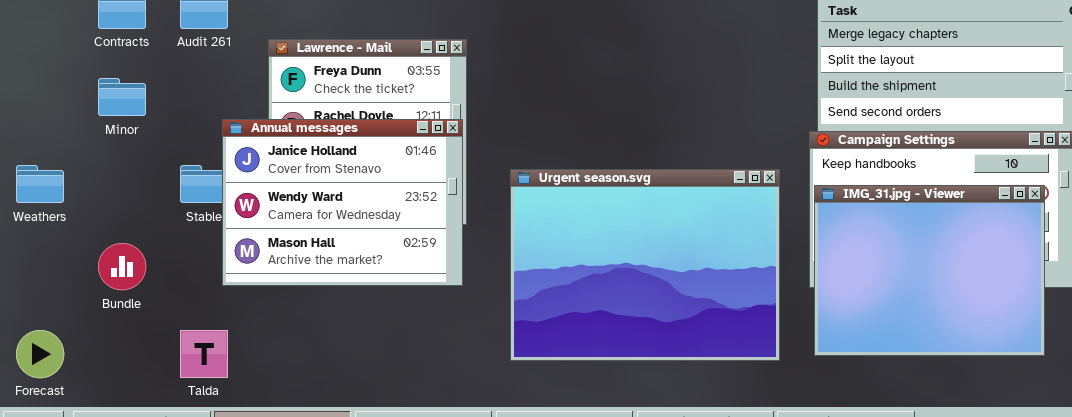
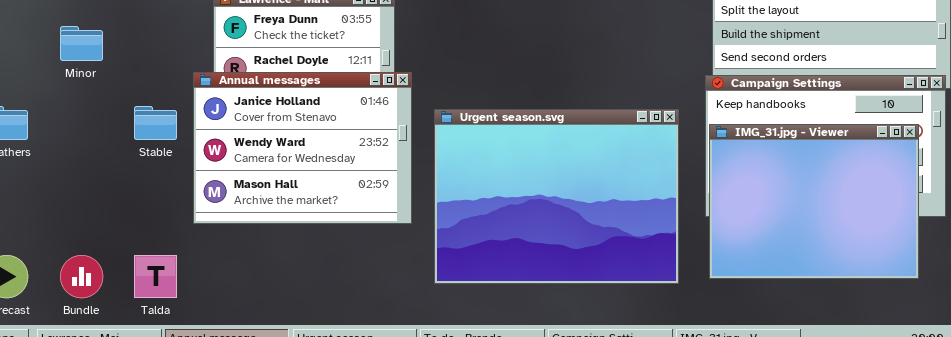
Annual messages: [222,119,463,286] -> [193,72,412,224], moved
Bundle: [98,243,146,290] -> [60,255,103,298], moved

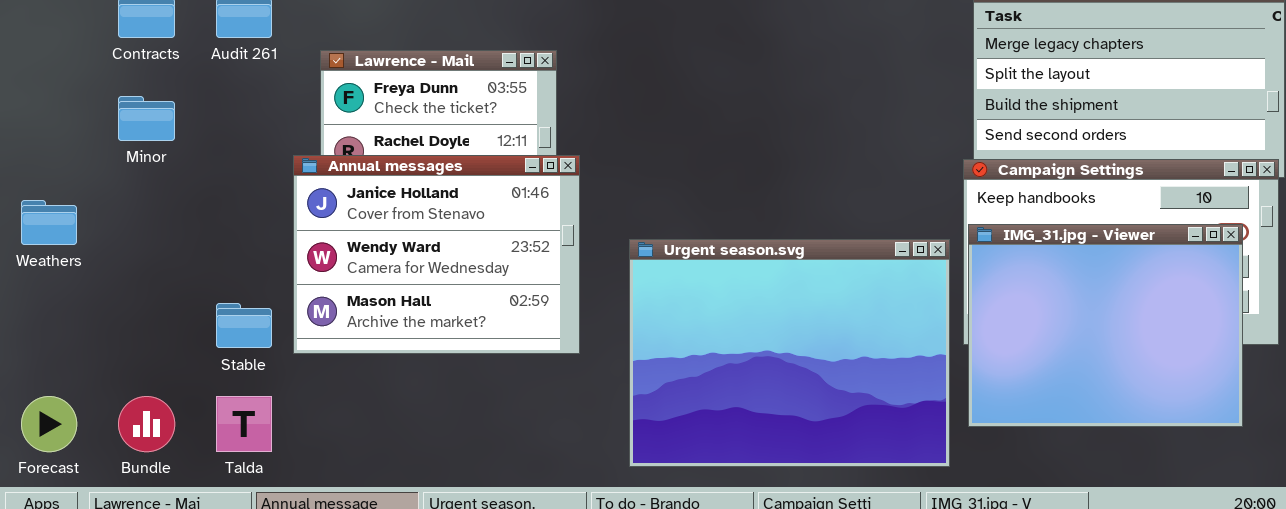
Stable: [134,106,177,140] -> [216,303,272,348], moved
Urgent season.svg: [434,109,679,284] -> [629,239,950,467], moved

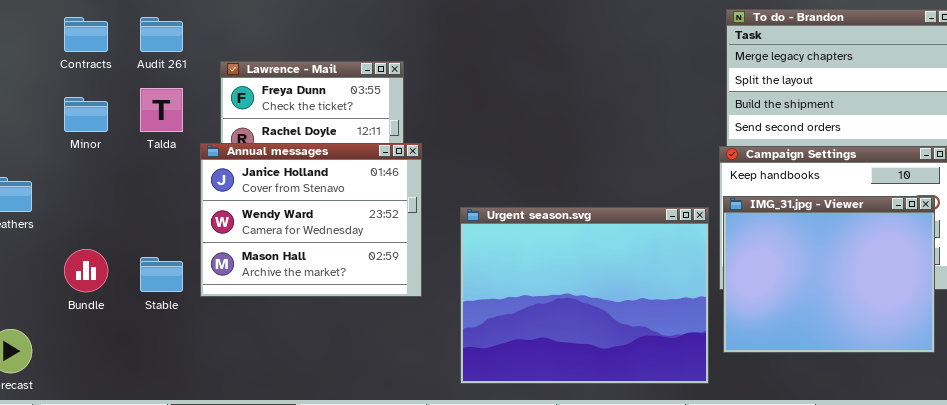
Bundle: [118,396,175,452] -> [64,249,108,292], moved
Talda: [216,396,272,452] -> [140,88,183,132], moved

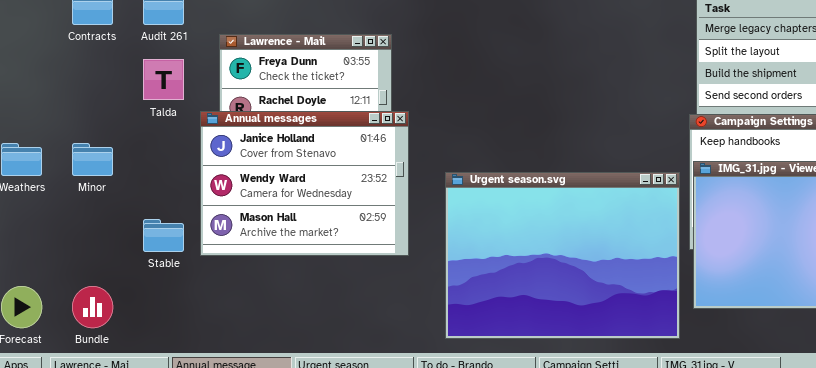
Minor: [64,97,108,132] -> [72,143,113,176], moved
Bundle: [64,249,108,292] -> [72,286,113,328], moved

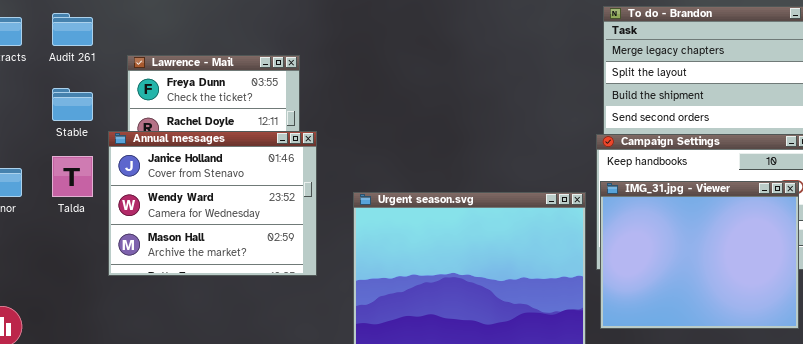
Talda: [143,59,184,100] -> [52,156,93,197], moved
Stable: [143,219,184,252] -> [52,88,93,121], moved

